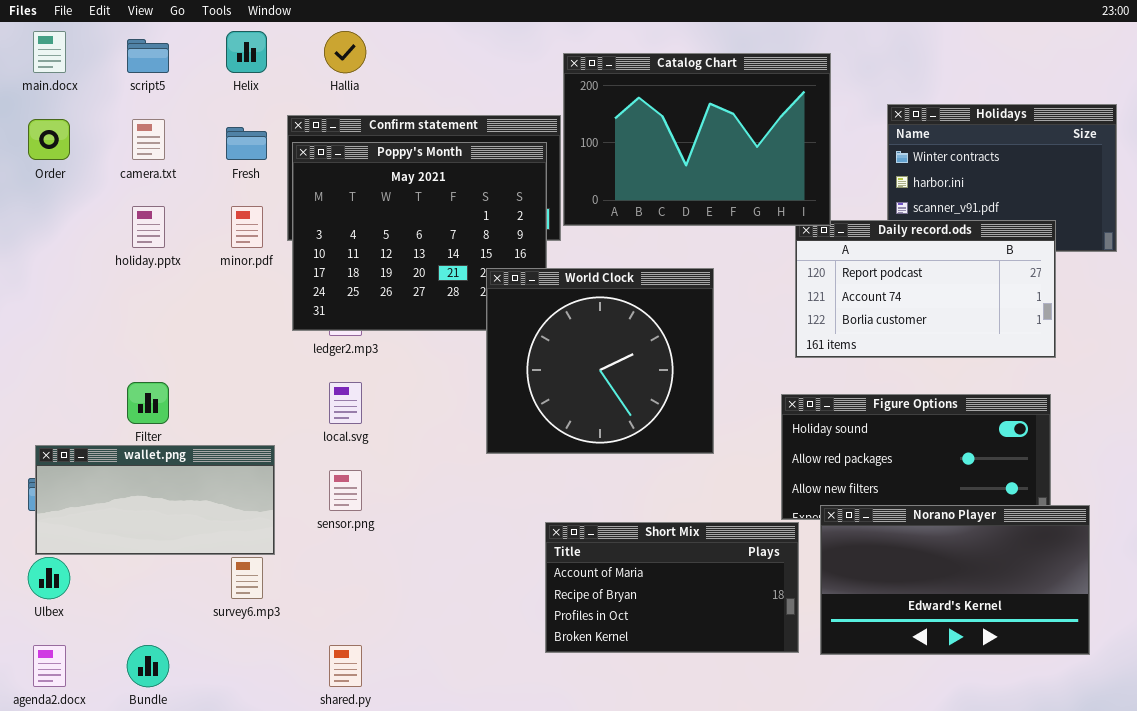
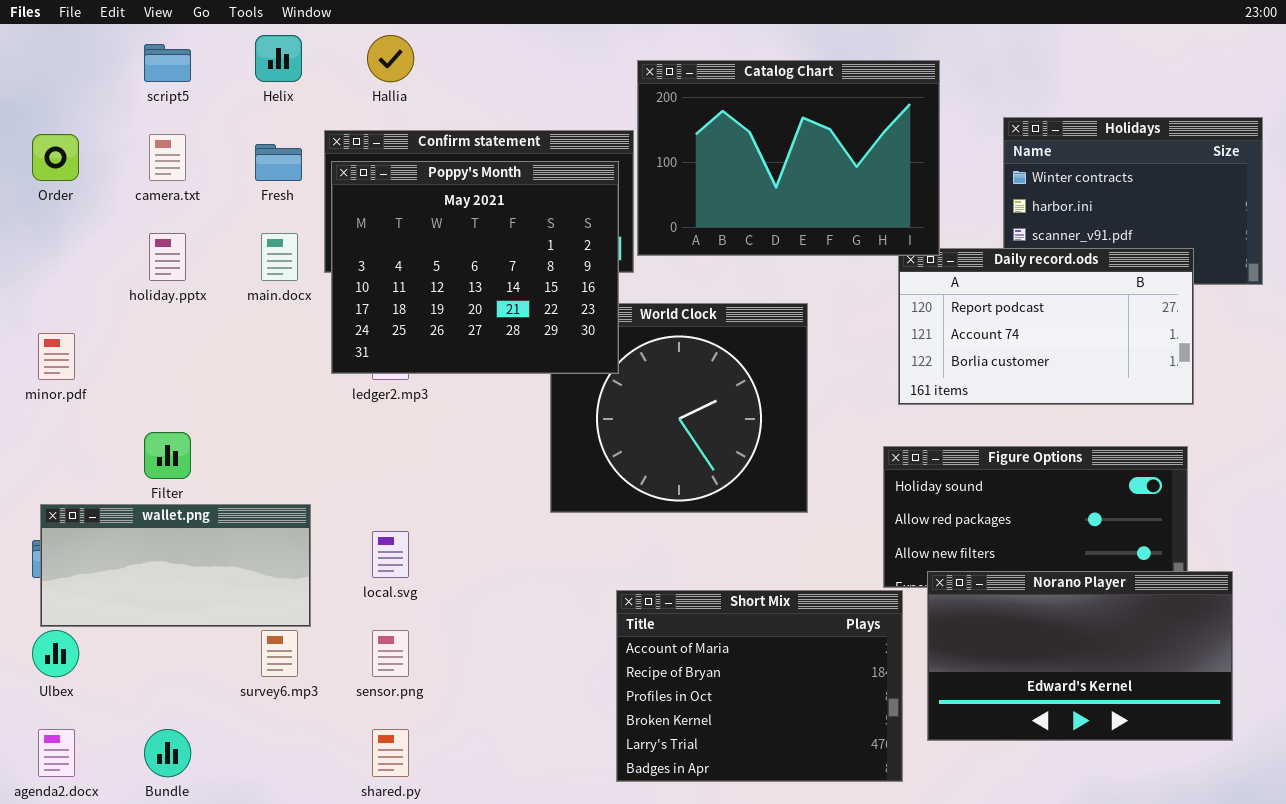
main.docx: [33,31,66,73] -> [261,233,298,281], moved
Poppy's Month: [292,142,547,331] -> [331,161,619,374], raised
minor.pdf: [231,206,263,248] -> [38,333,75,380], moved
local.svg: [329,382,362,424] -> [372,531,409,578], moved
sensor.png: [329,470,362,511] -> [372,630,409,677], moved
Short Mix: [545,522,799,653] -> [616,590,903,782], resized

